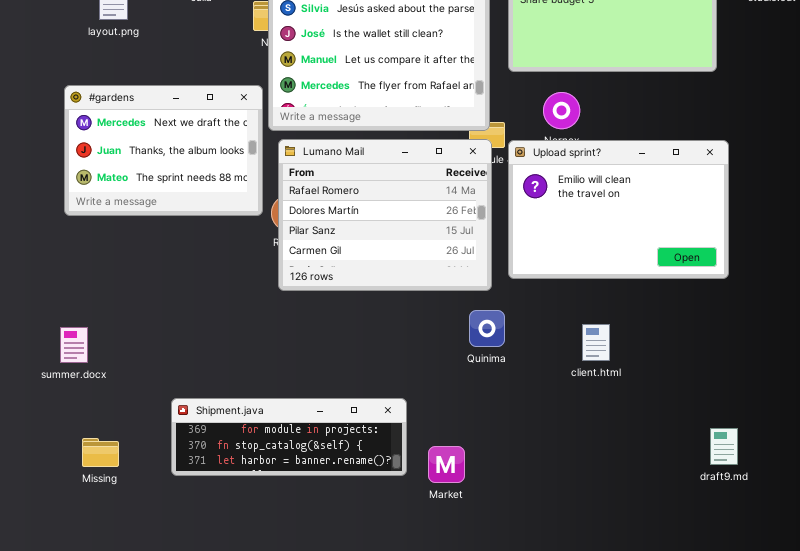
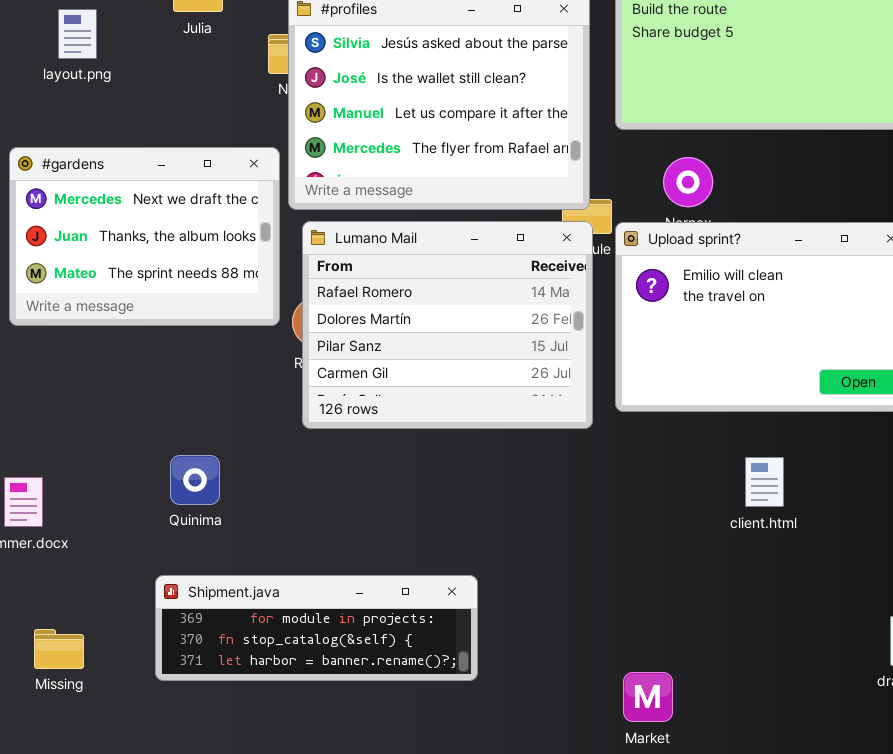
Quinima: [469,310,505,347] -> [170,455,220,505], moved
client.html: [582,324,610,361] -> [745,457,784,507], moved
Market: [428,446,465,483] -> [623,672,673,722], moved

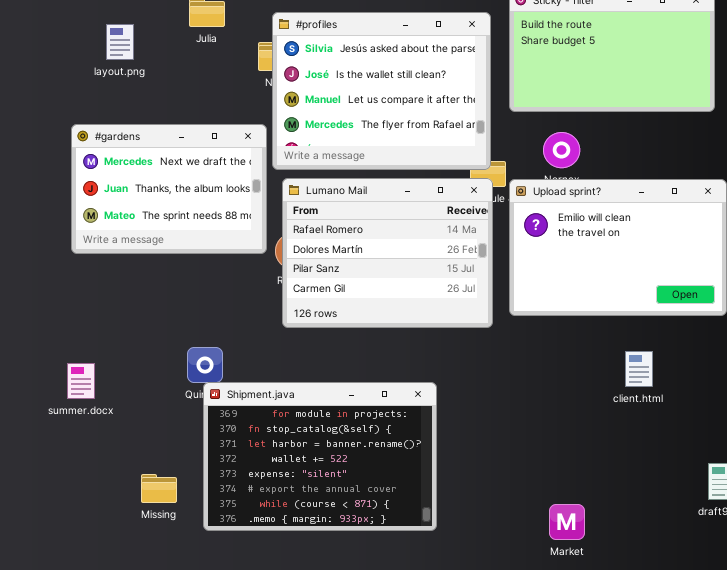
client.html: [745,457,784,507] -> [625,351,653,387], moved
Shipment.java: [155,575,478,681] -> [203,382,437,531], moved, resized
Missing: [34,629,84,669] -> [141,474,177,503], moved
Market: [623,672,673,722] -> [549,504,585,540], moved

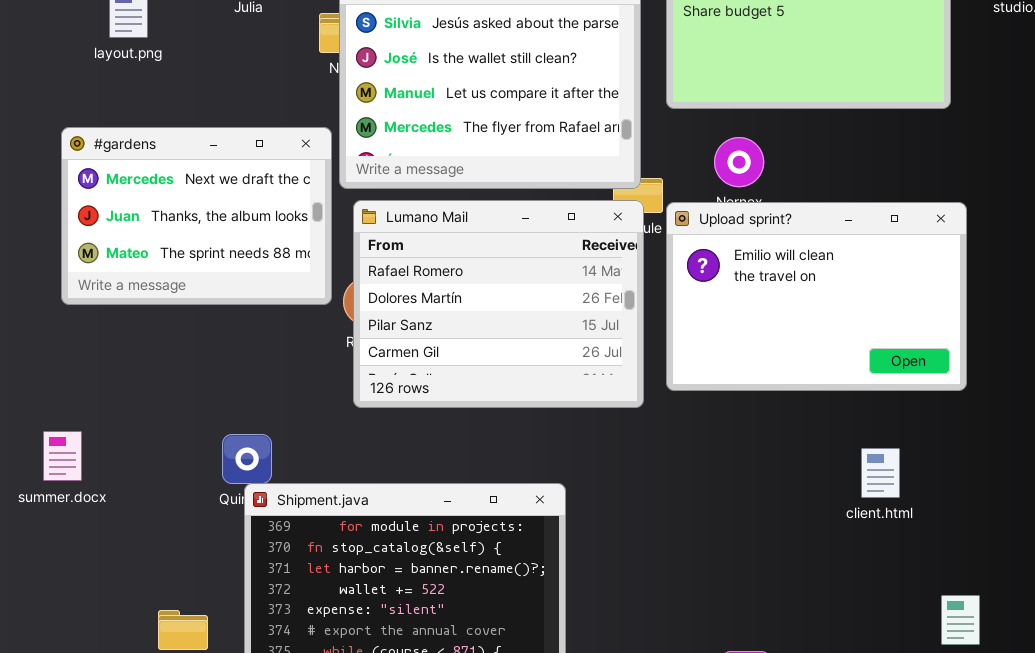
client.html: [625,351,653,387] -> [861,448,900,498], moved
summer.docx: [67,363,95,399] -> [43,431,82,481], moved

